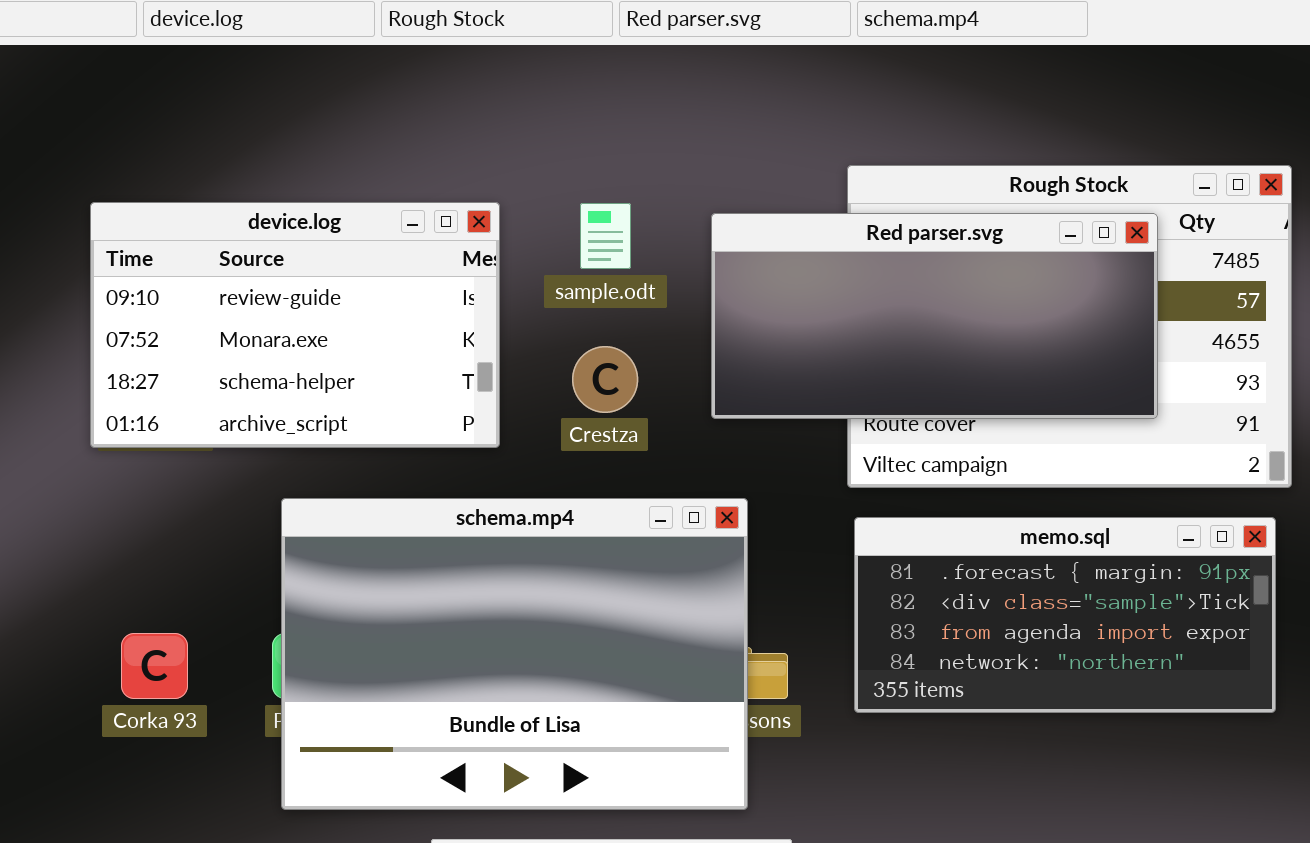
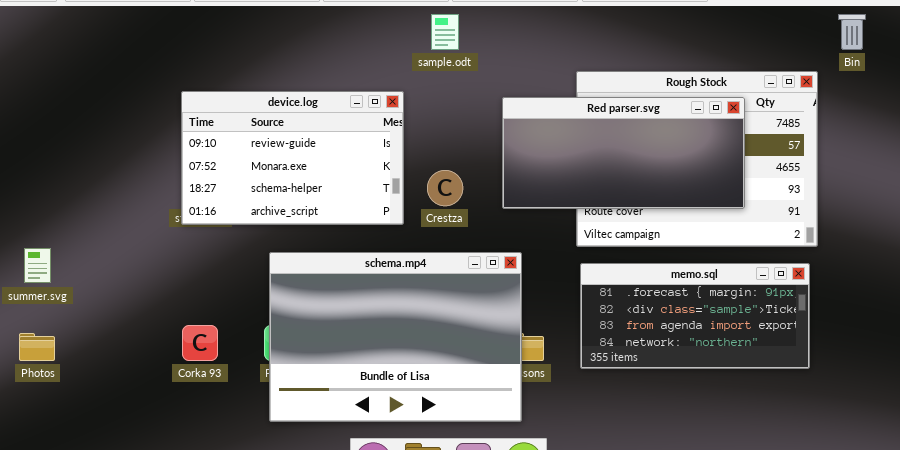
device.log: [90,202,500,448] -> [181,91,404,225], moved
sample.odt: [580,203,631,269] -> [431,14,459,50], moved

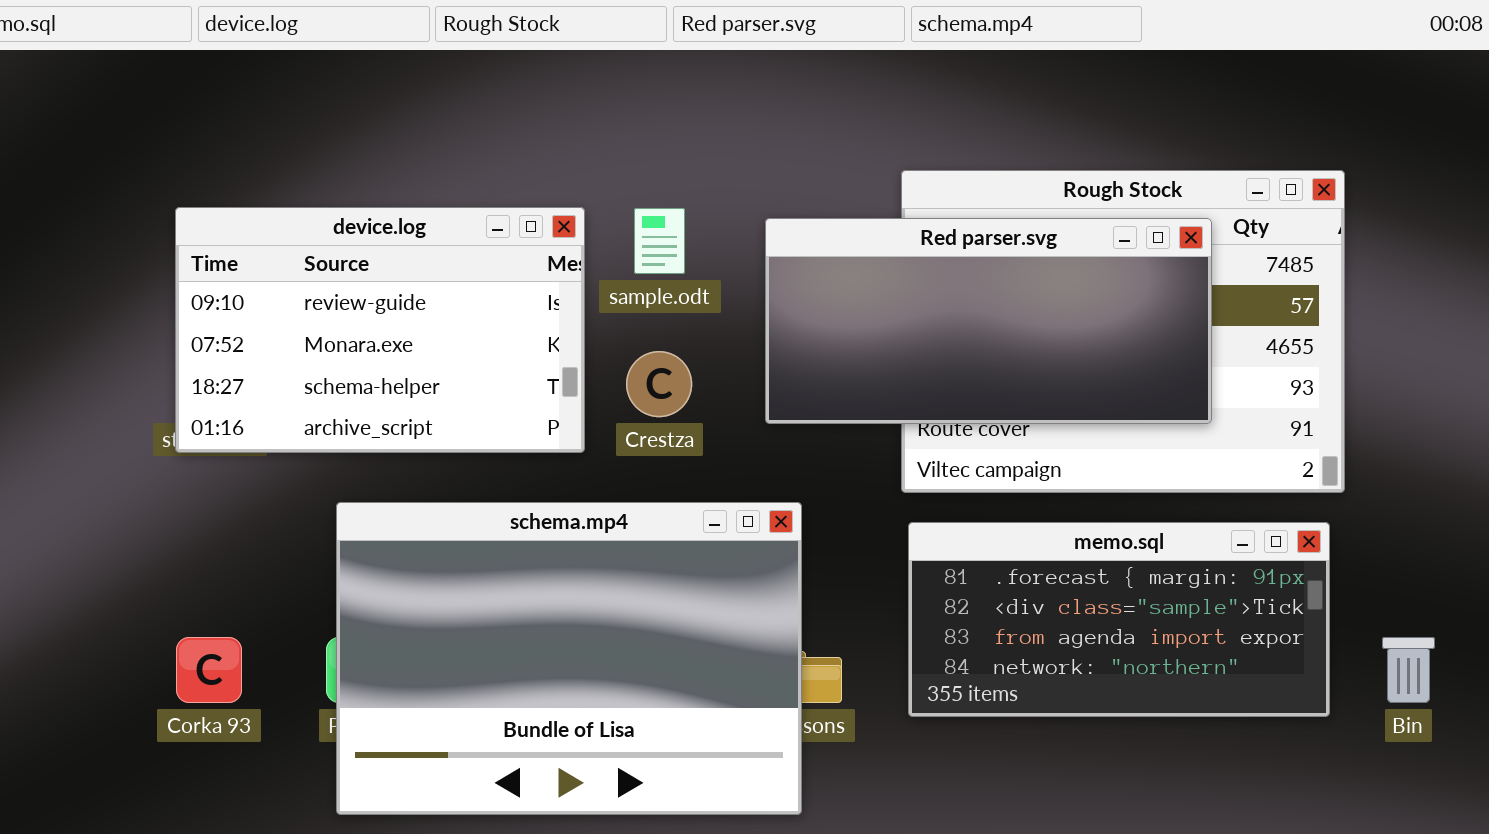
sample.odt: [431,14,459,50] -> [634,208,685,274], moved
Bin: [838,14,866,50] -> [1382,637,1435,703], moved

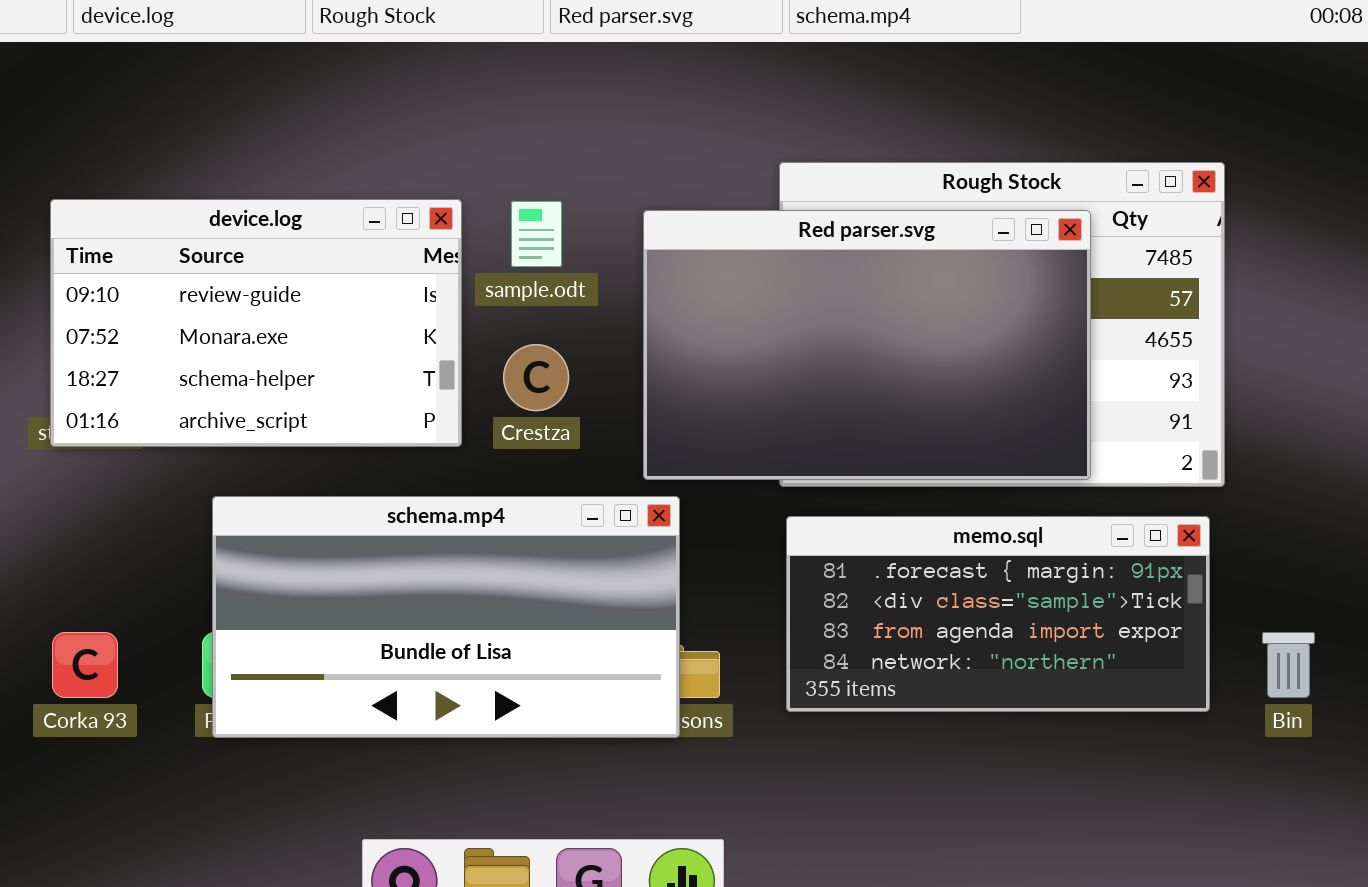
Red parser.svg: [765,218,1212,424] -> [643,210,1091,480], resized
schema.mp4: [336,502,802,815] -> [212,496,680,738], resized

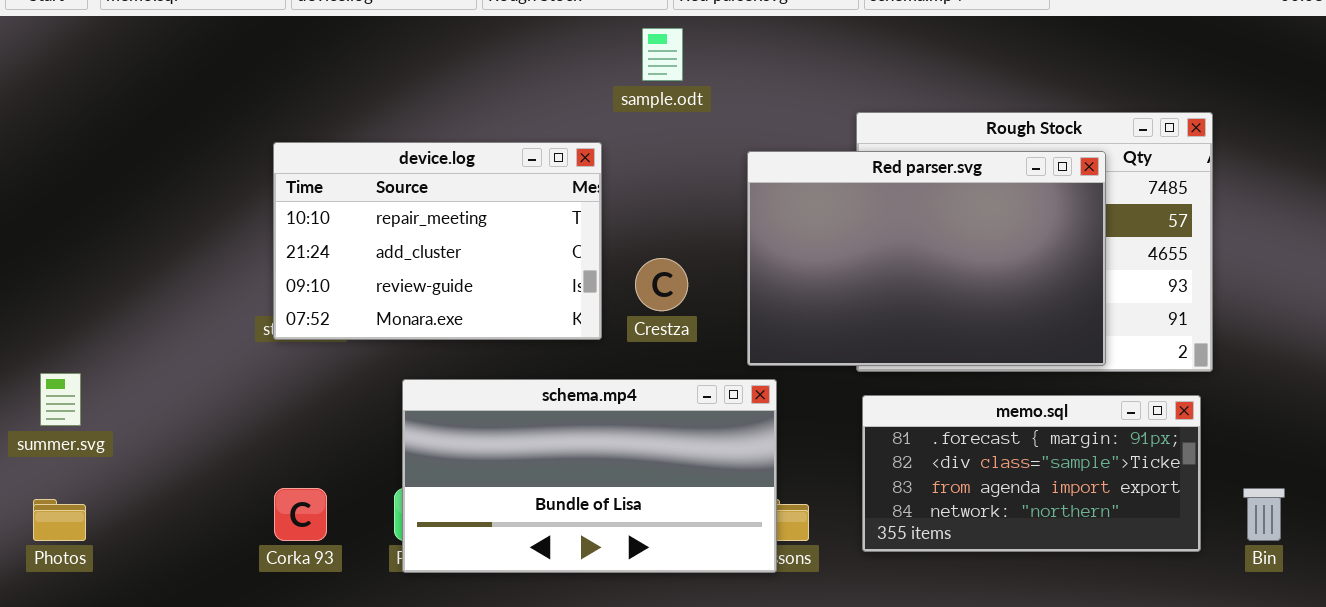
device.log: [50,199,462,447] -> [273,142,602,340], scrolled up 2 rows
sample.odt: [511,201,562,267] -> [642,28,683,81], moved

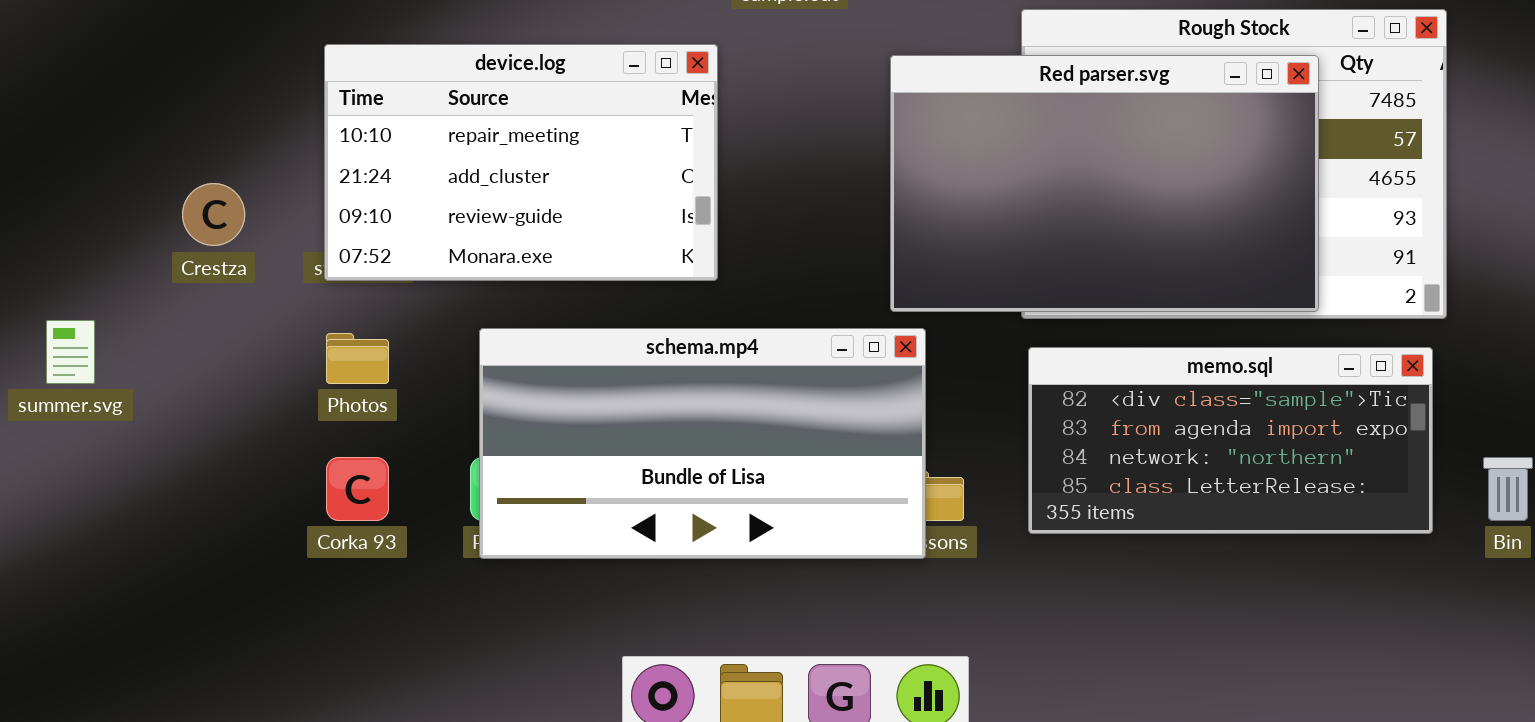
Crestza: [635,258,688,311] -> [182,183,245,246], moved
memo.sql: [862,395,1201,552] -> [1028,347,1433,534], scrolled down 1 row
Photos: [33,499,86,541] -> [326,333,389,384], moved

